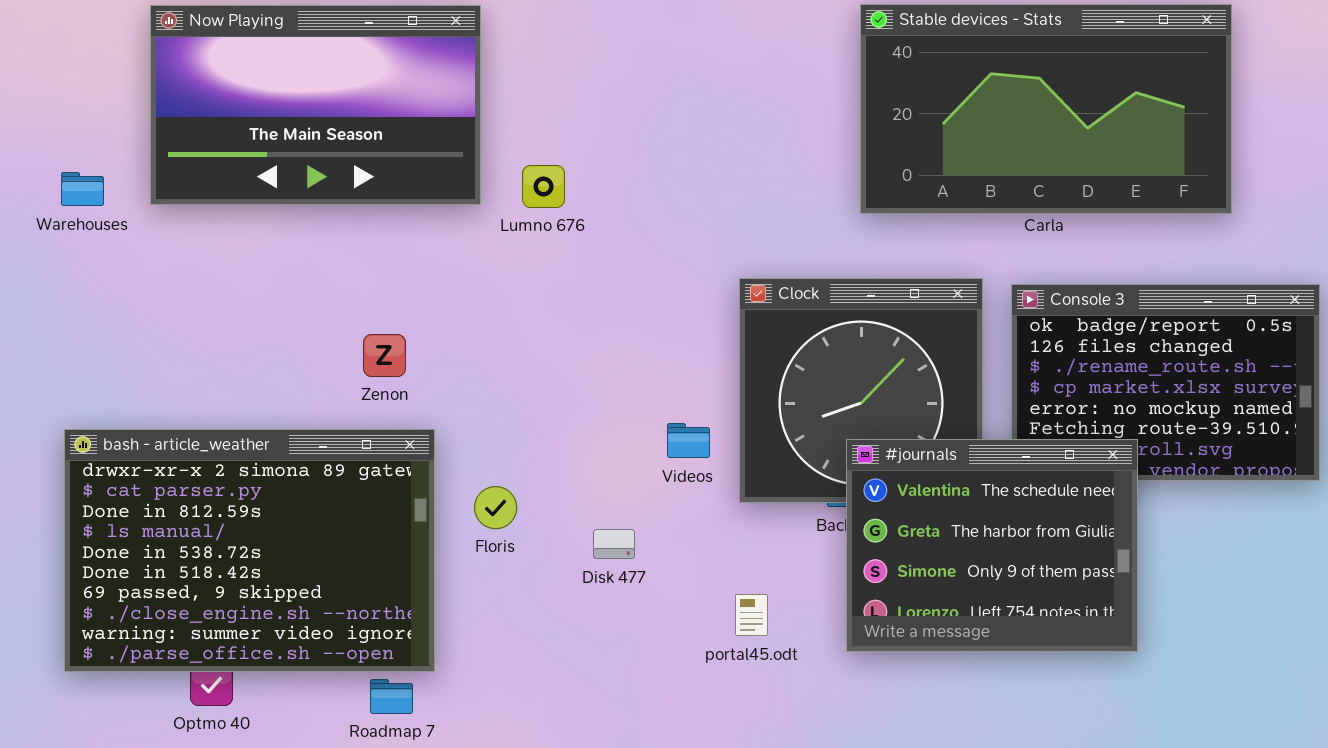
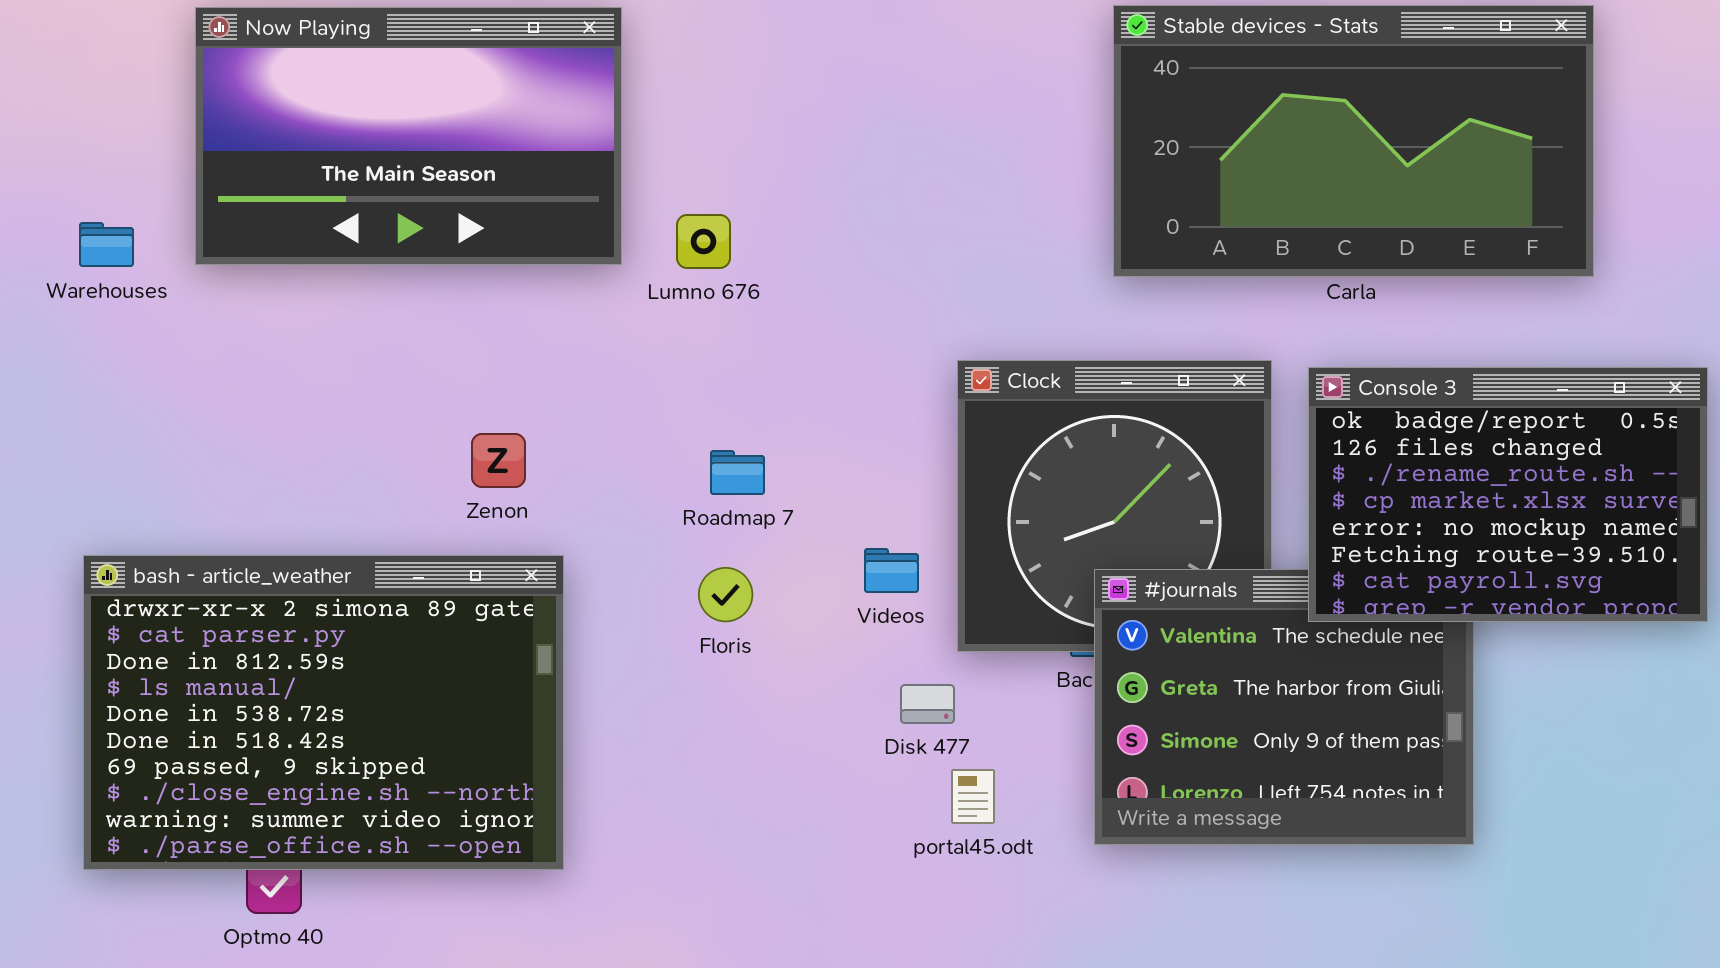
Console 3: [1011,284,1320,481] -> [1308,367,1708,622], raised
Floris: [474,486,517,529] -> [698,567,753,622], moved
Disk 477: [593,529,635,559] -> [900,684,955,724], moved
Roadmap 7: [370,679,413,714] -> [710,450,765,495], moved

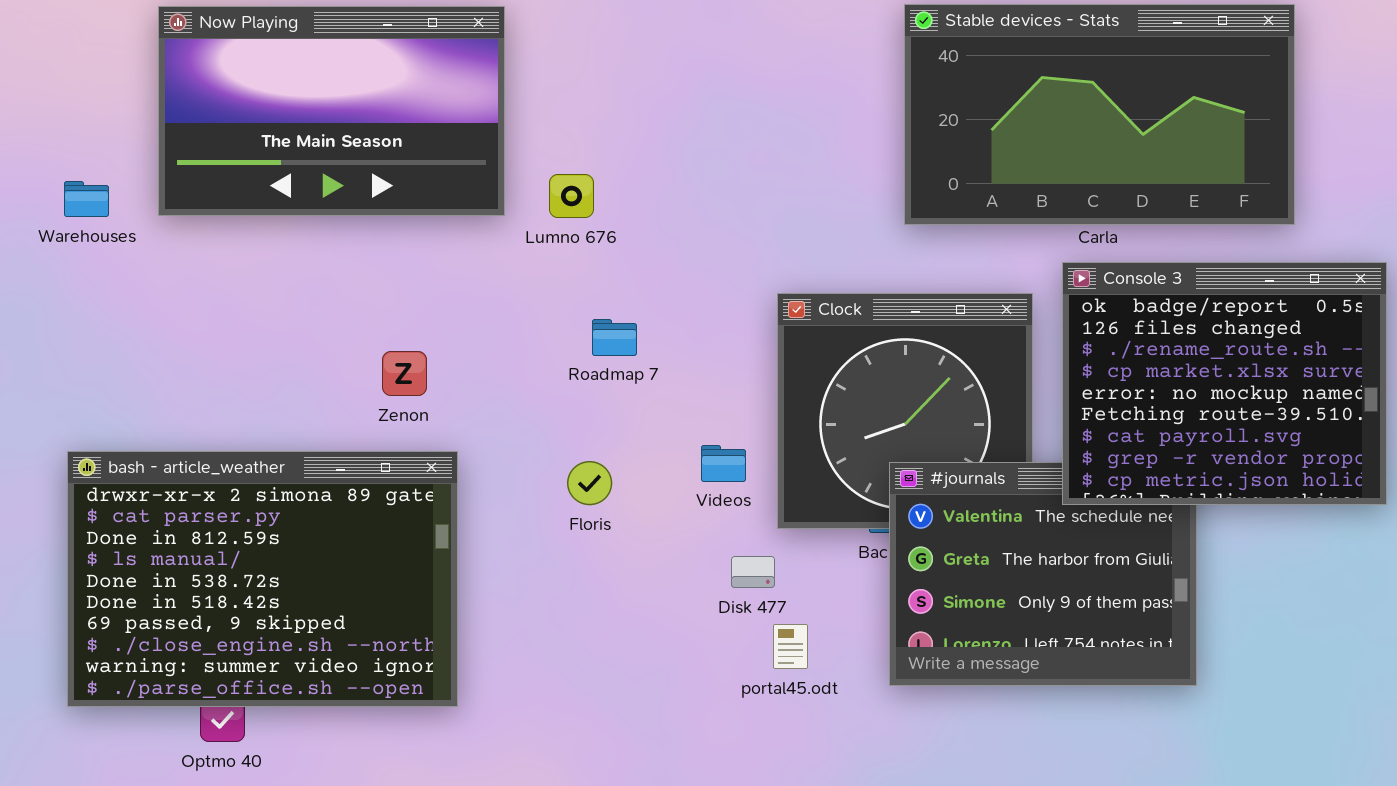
Console 3: [1308,367,1708,622] -> [1062,262,1387,505], resized
Roadmap 7: [710,450,765,495] -> [592,319,637,356], moved

